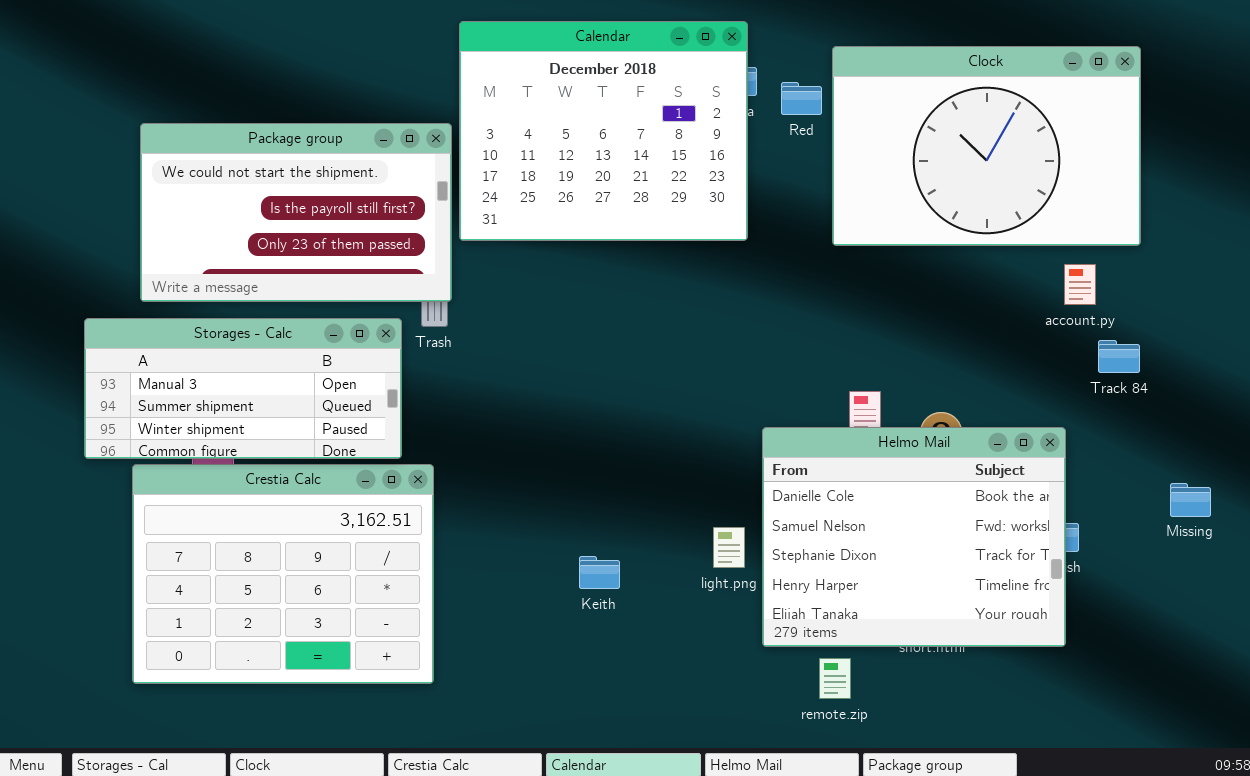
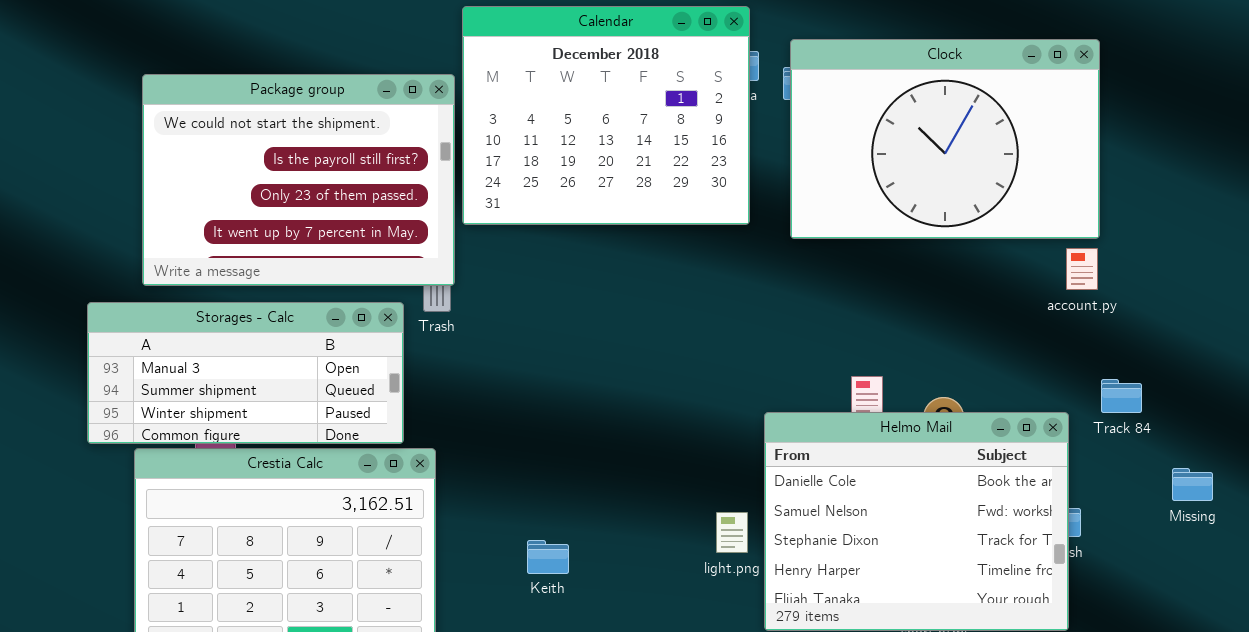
Clock: [832,46,1141,246] -> [790,39,1100,239], moved
Package group: [140,123,452,302] -> [142,74,455,286], resized
Track 84: [1098,340,1140,373] -> [1101,379,1142,413], moved
Keith: [579,556,620,589] -> [527,540,569,574], moved

